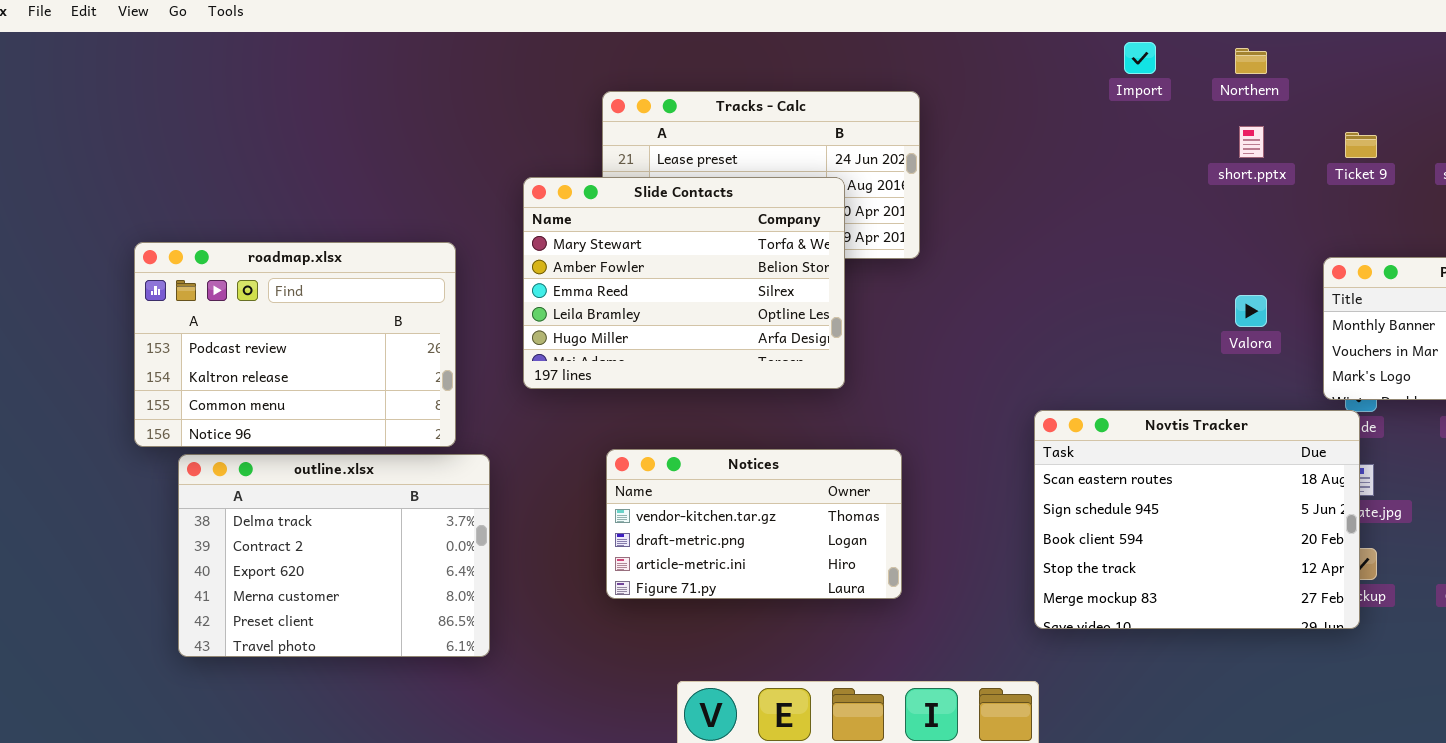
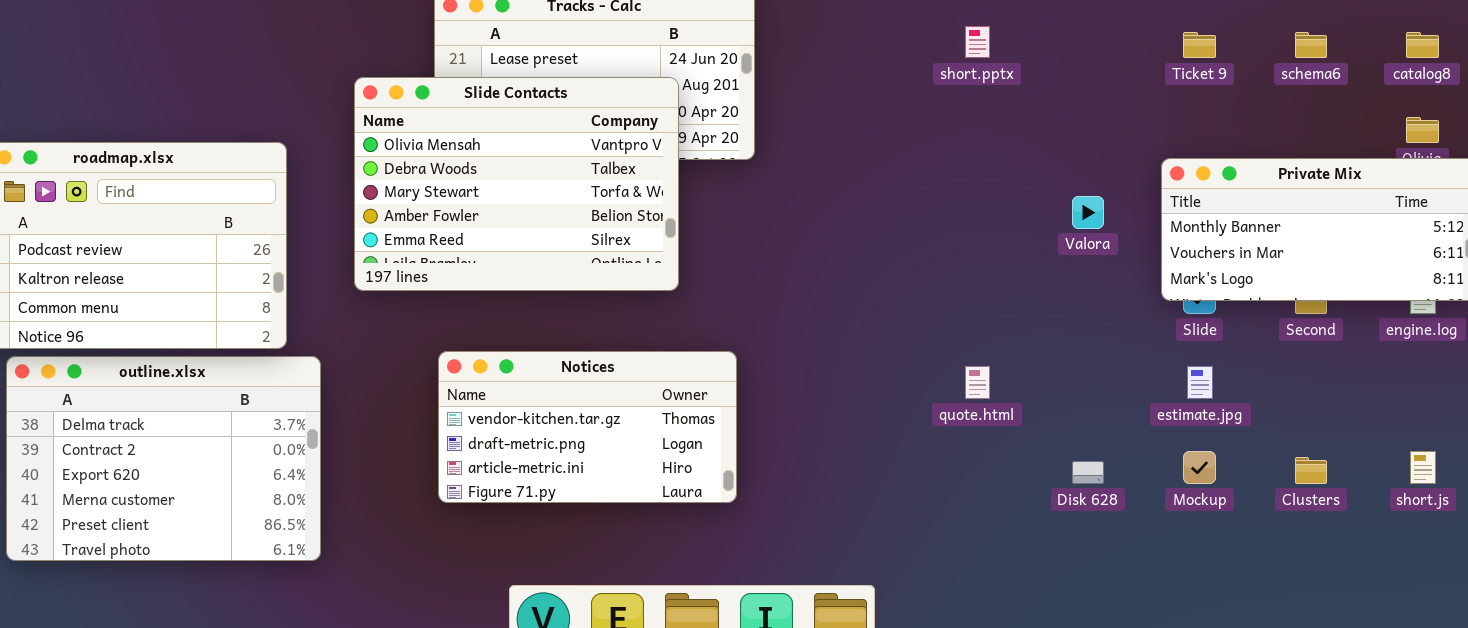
short.pptx: [1239,126,1264,158] -> [965,26,990,58], moved
Slide Contacts: [523,177,845,389] -> [354,77,679,291], scrolled up 2 rows
Novtis Tracker: [1034,410,1360,629] -> none, closed

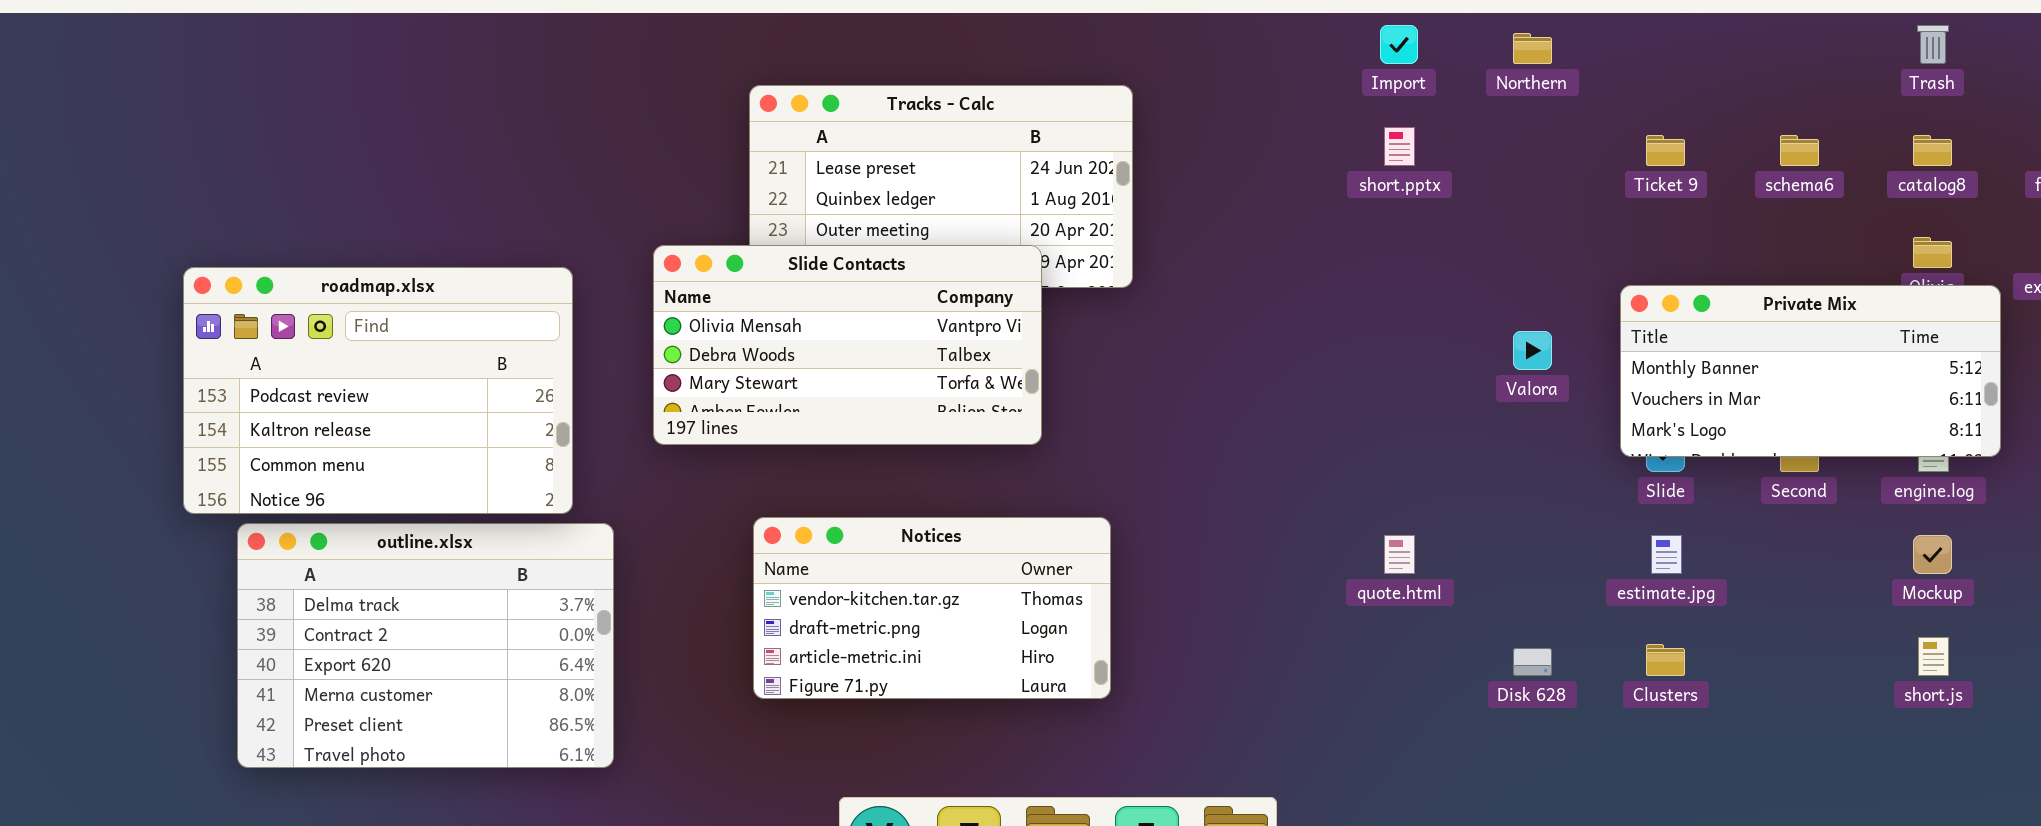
Slide Contacts: [354,77,679,291] -> [653,245,1042,445], resized
Mockup: [1183,451,1216,484] -> [1913,535,1952,574], moved
Clusters: [1295,457,1327,484] -> [1646,644,1685,676], moved

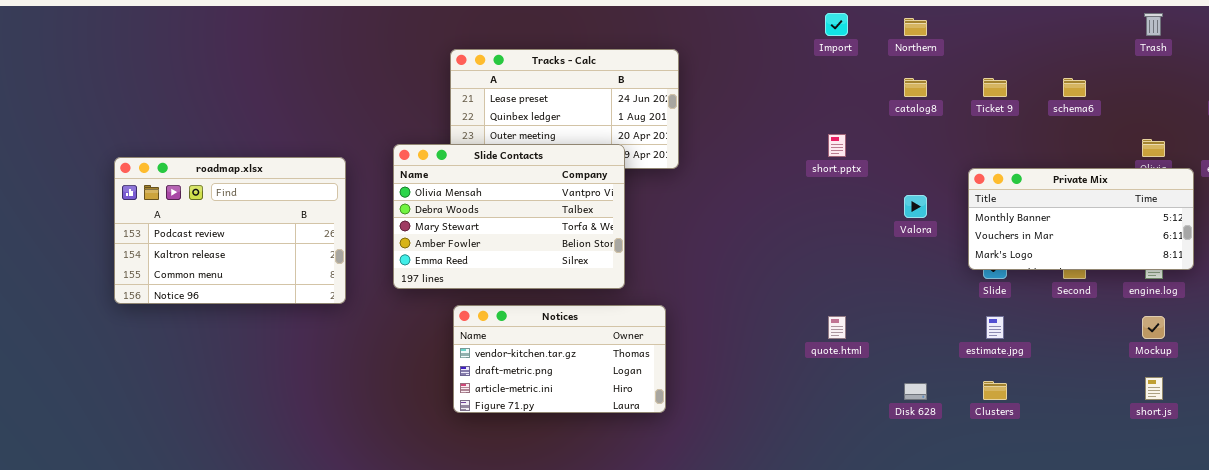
short.pptx: [1384,127,1415,166] -> [828,134,846,157], moved
catalog8: [1913,135,1952,166] -> [904,78,927,97], moved
Slide Contacts: [653,245,1042,445] -> [393,144,625,289], resized
outline.xlsx: [237,523,614,768] -> none, closed

